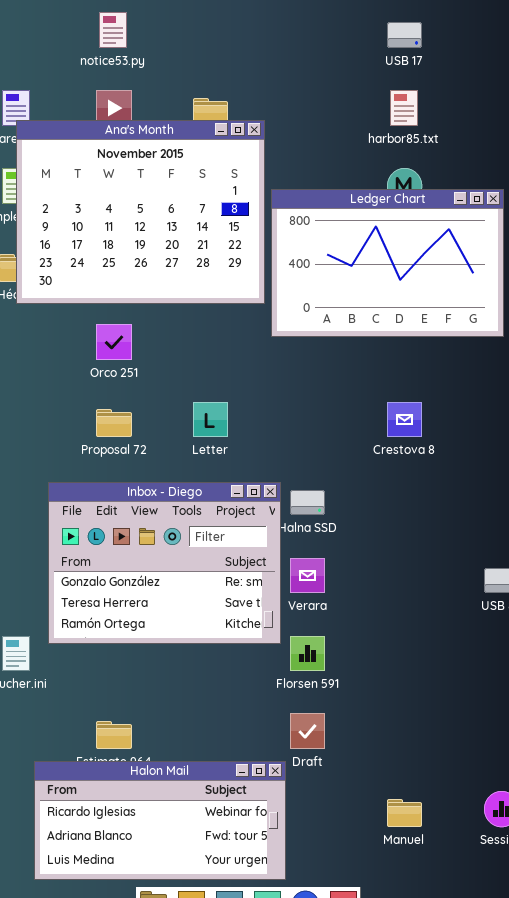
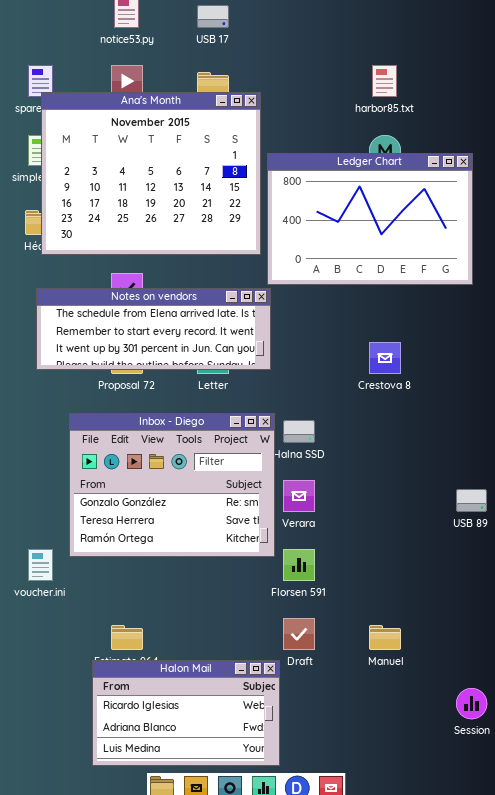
USB 17: [387,22,422,48] -> [197,5,229,28], moved
Notes on vendors: none -> [36,288,271,370], opened
Halon Mail: [34,761,286,880] -> [92,660,280,766], resized
Manuel: [387,799,422,827] -> [369,625,401,650], moved

